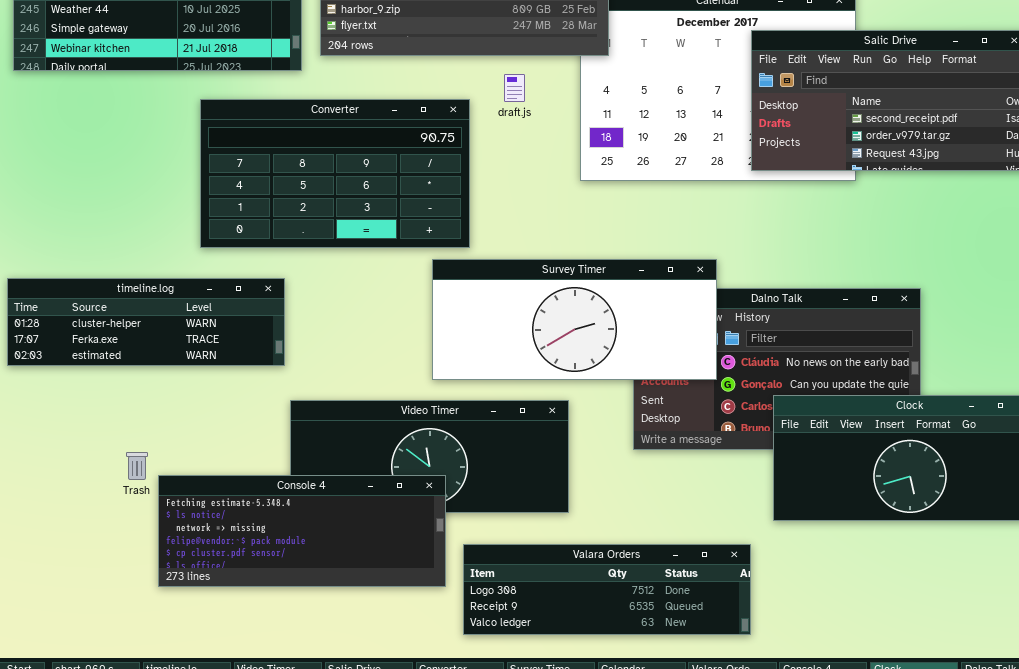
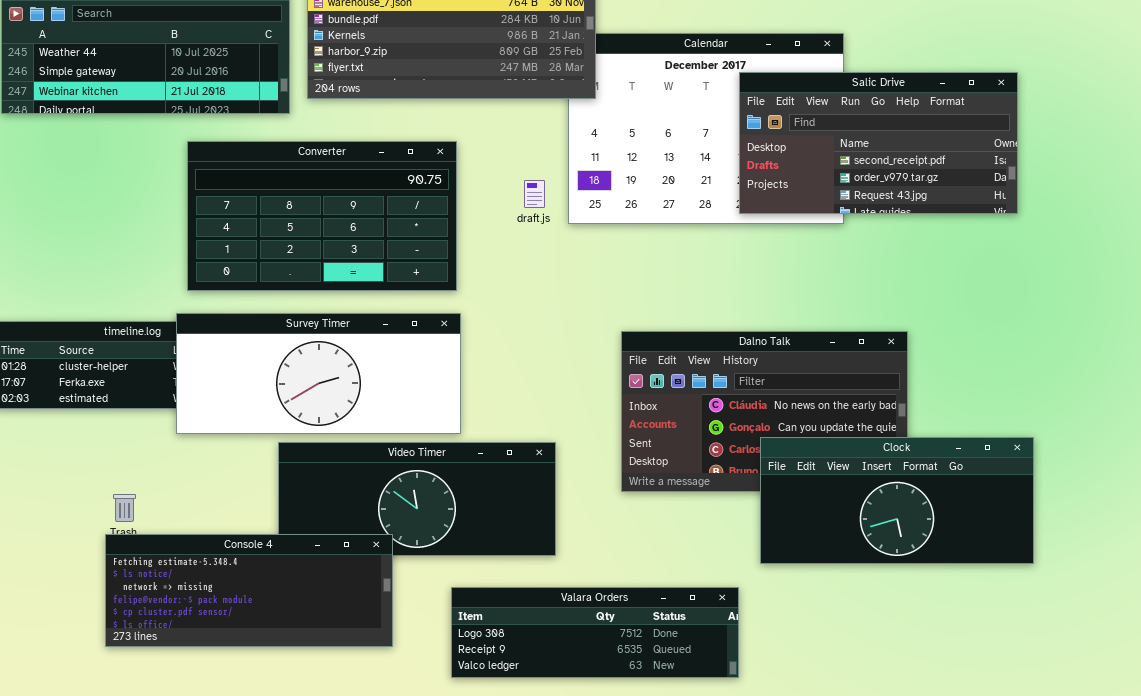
draft.js: [504,74,525,102] -> [524,180,545,208], moved
Survey Timer: [432,259,717,380] -> [176,313,461,434], moved
Console 4: [158,475,446,587] -> [105,534,393,647], moved

